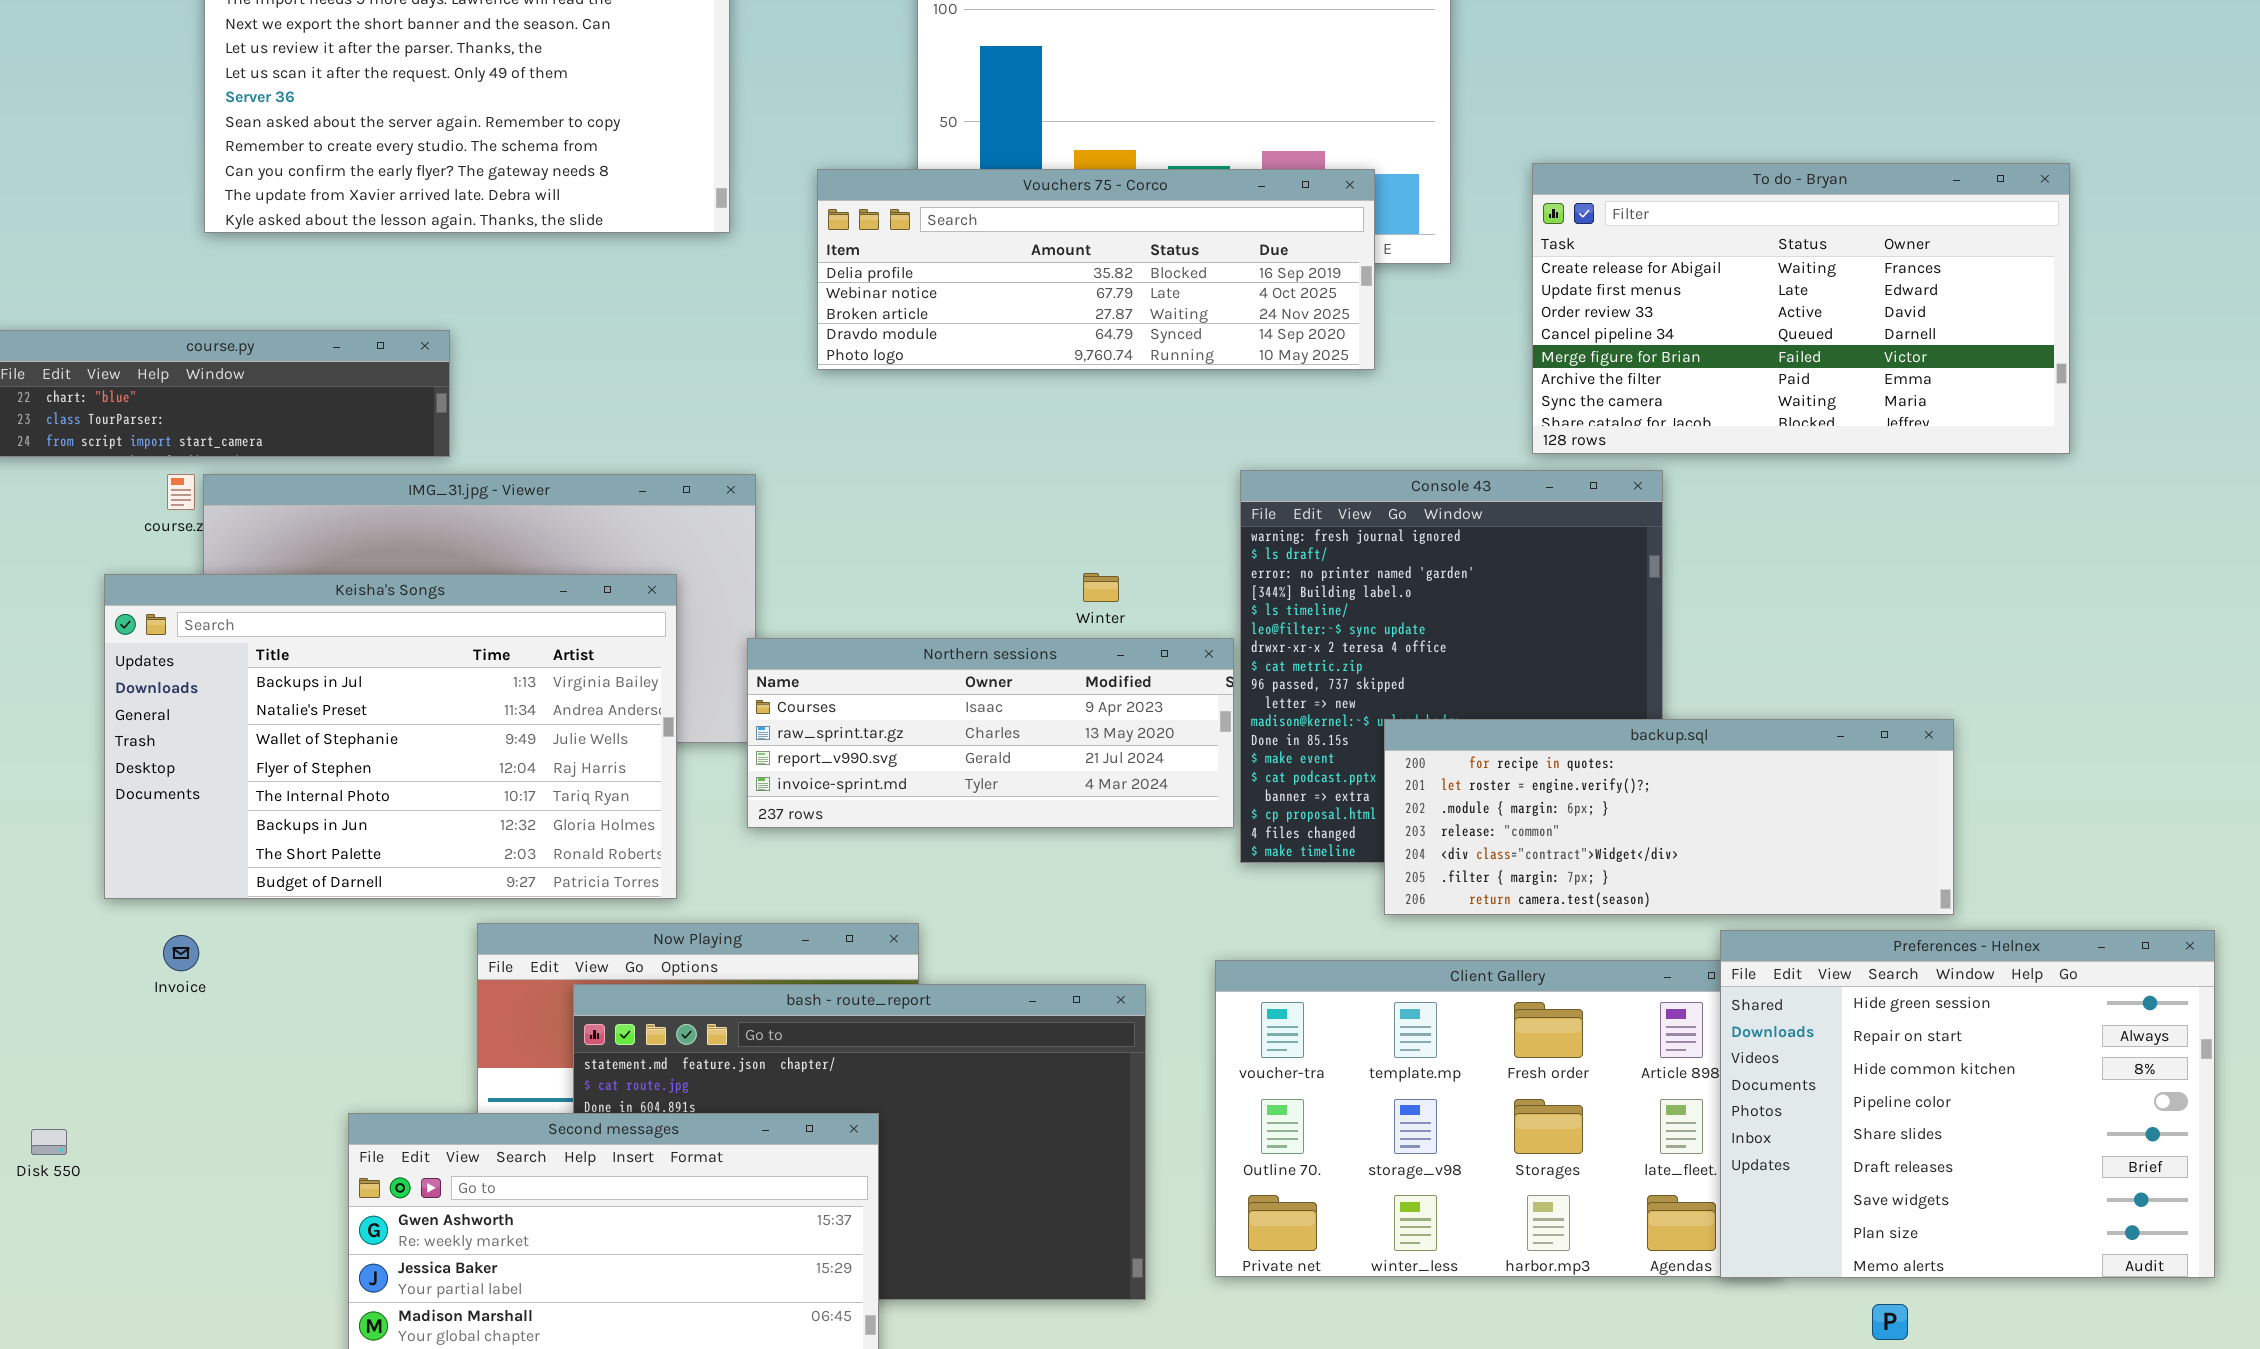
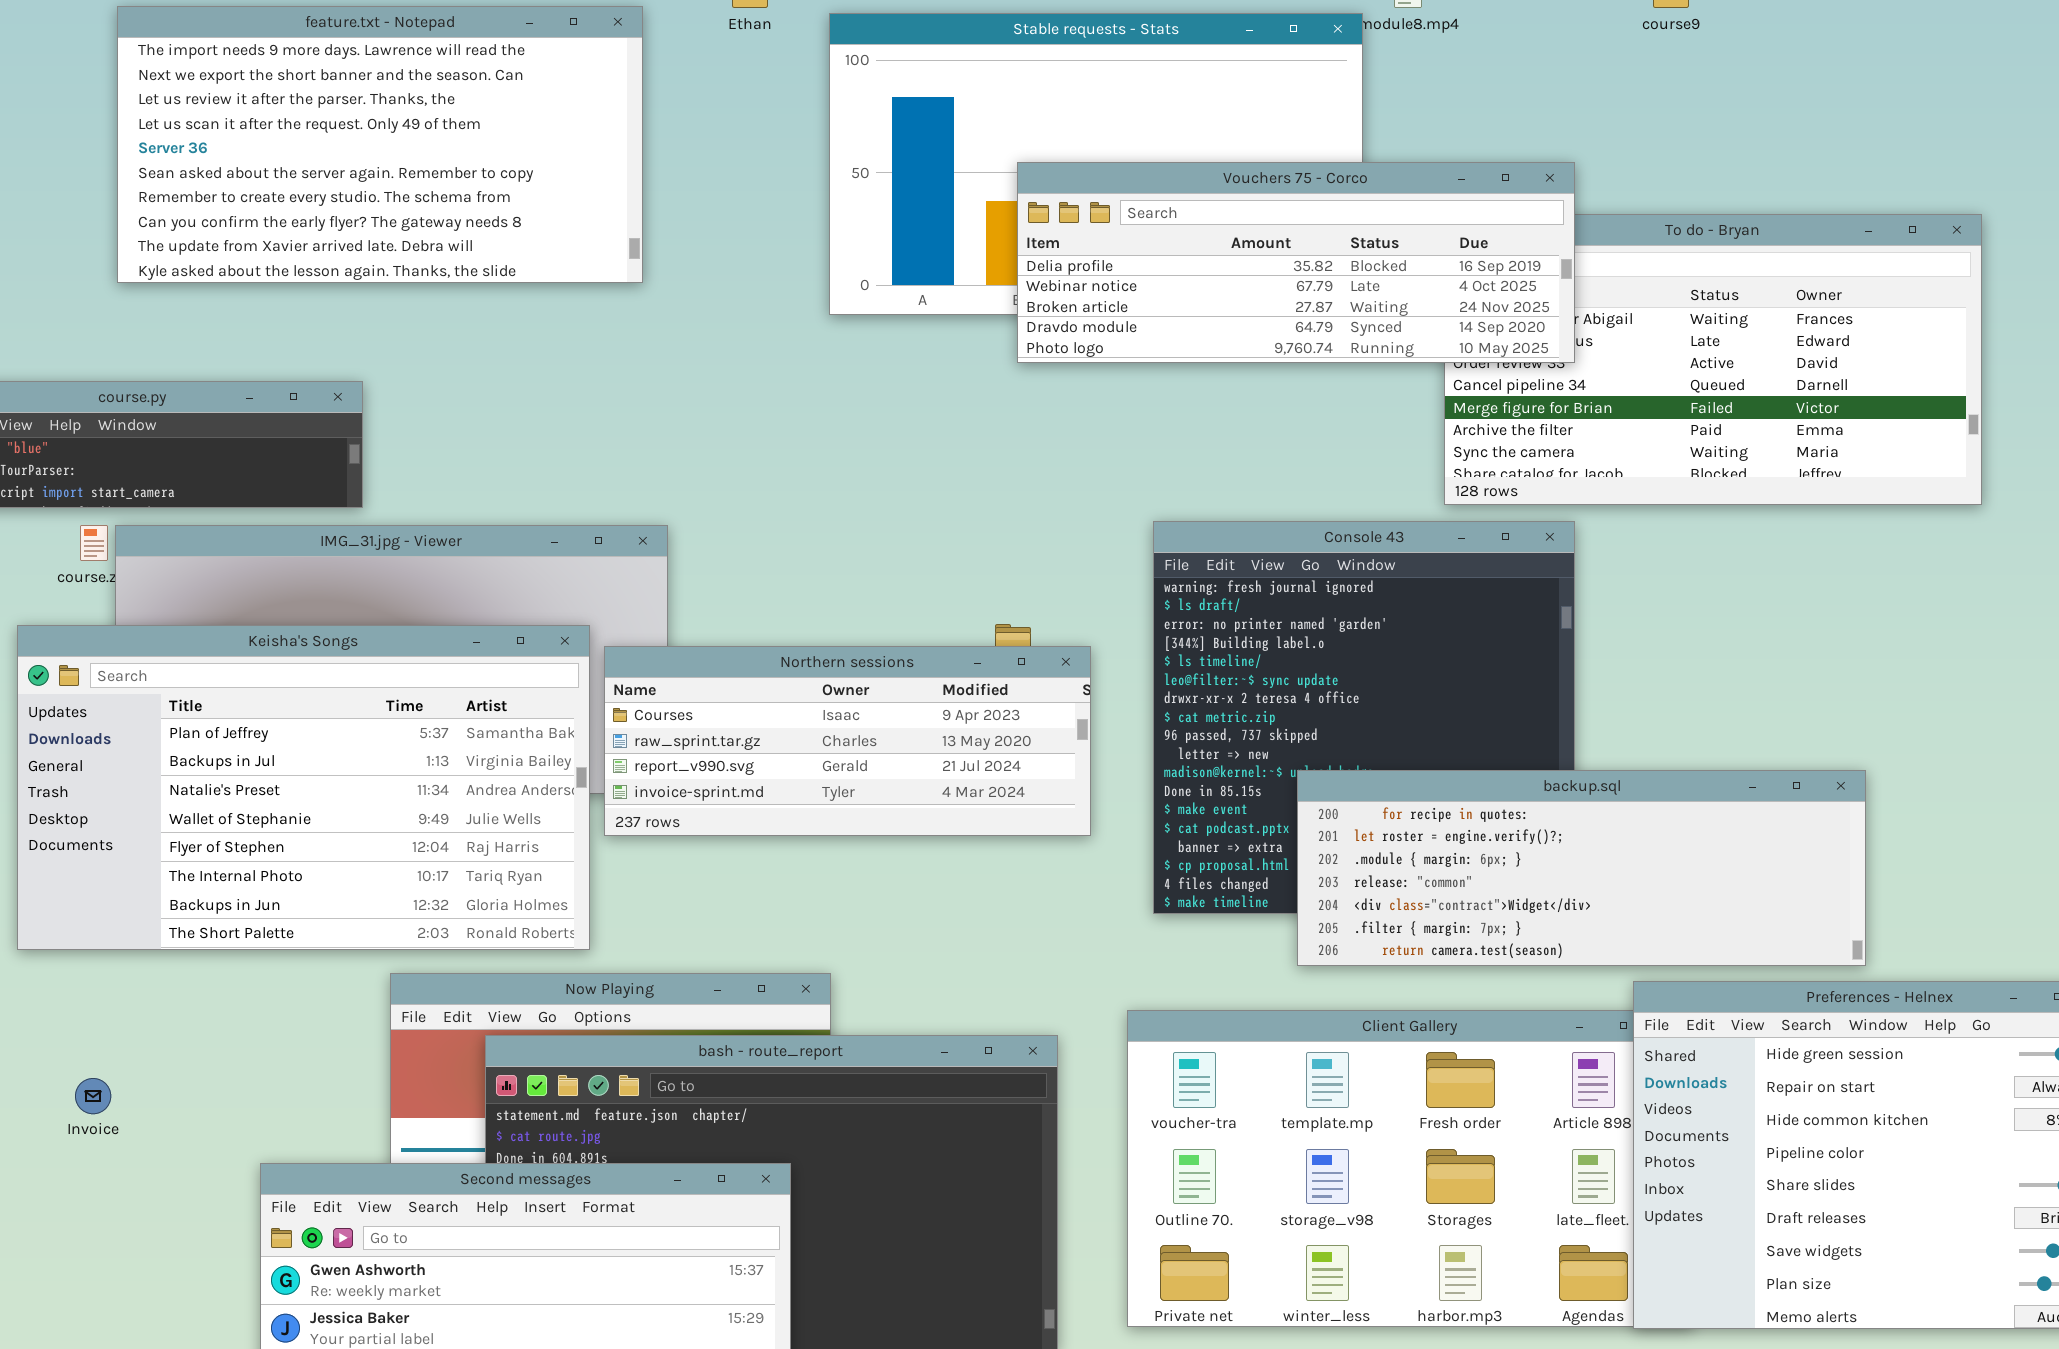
Vouchers 75 - Corco: [817,169,1375,370] -> [1017,162,1575,363], moved
Keisha's Songs: [104,574,677,899] -> [17,625,590,950], scrolled up 1 row
Northern sessions: [747,638,1234,828] -> [604,646,1091,836], moved
Invoice: [163,935,199,971] -> [75,1078,111,1114], moved

